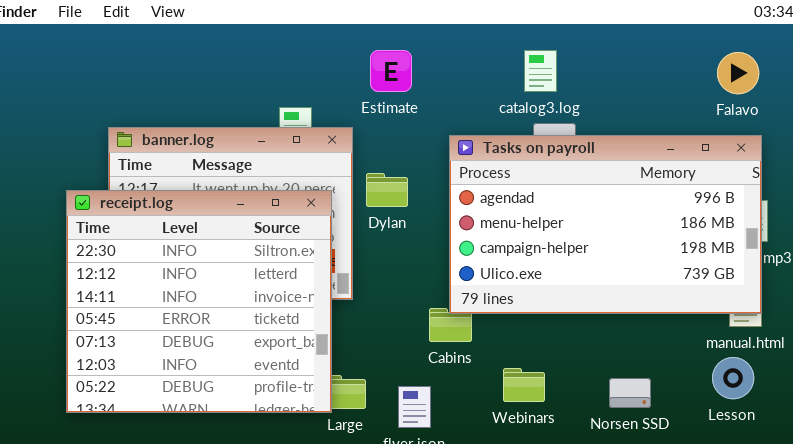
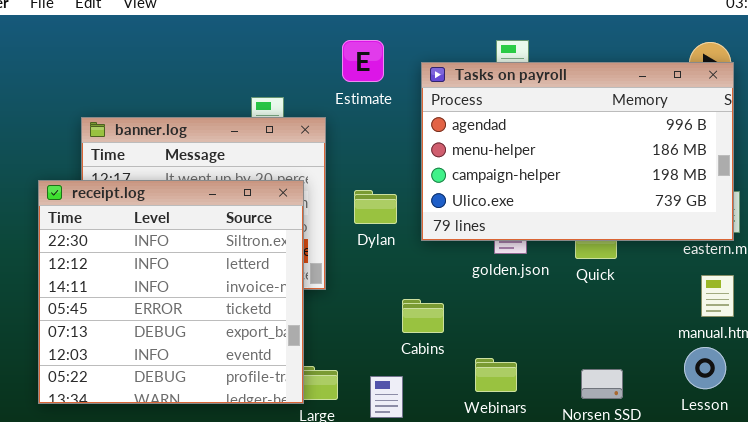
Tasks on payroll: [449,135,762,314] -> [421,62,734,241], moved
Dylan: [366,173,408,207] -> [354,190,397,224], moved

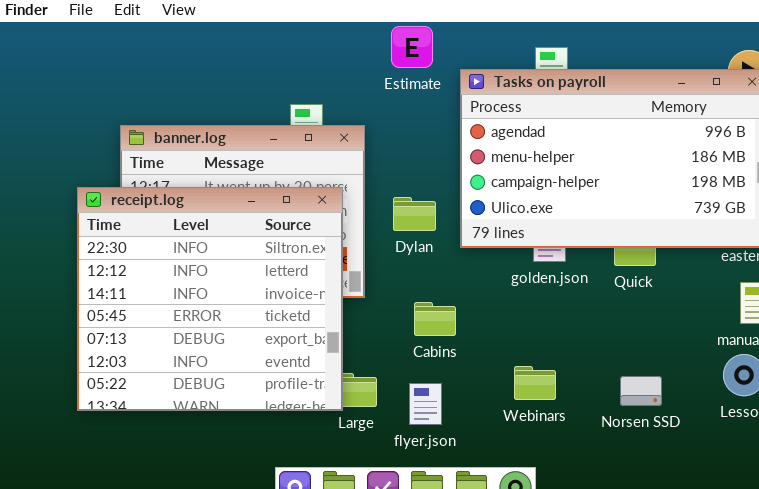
Estimate: [342,40,384,82] -> [391,26,433,68], moved
Cabins: [402,299,444,333] -> [414,302,456,336], moved

